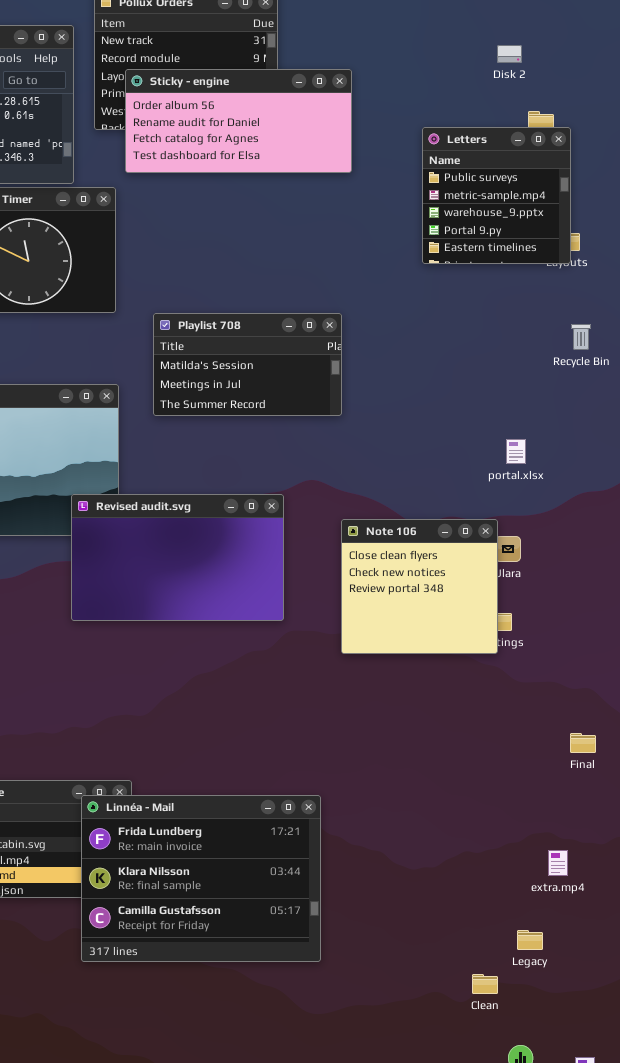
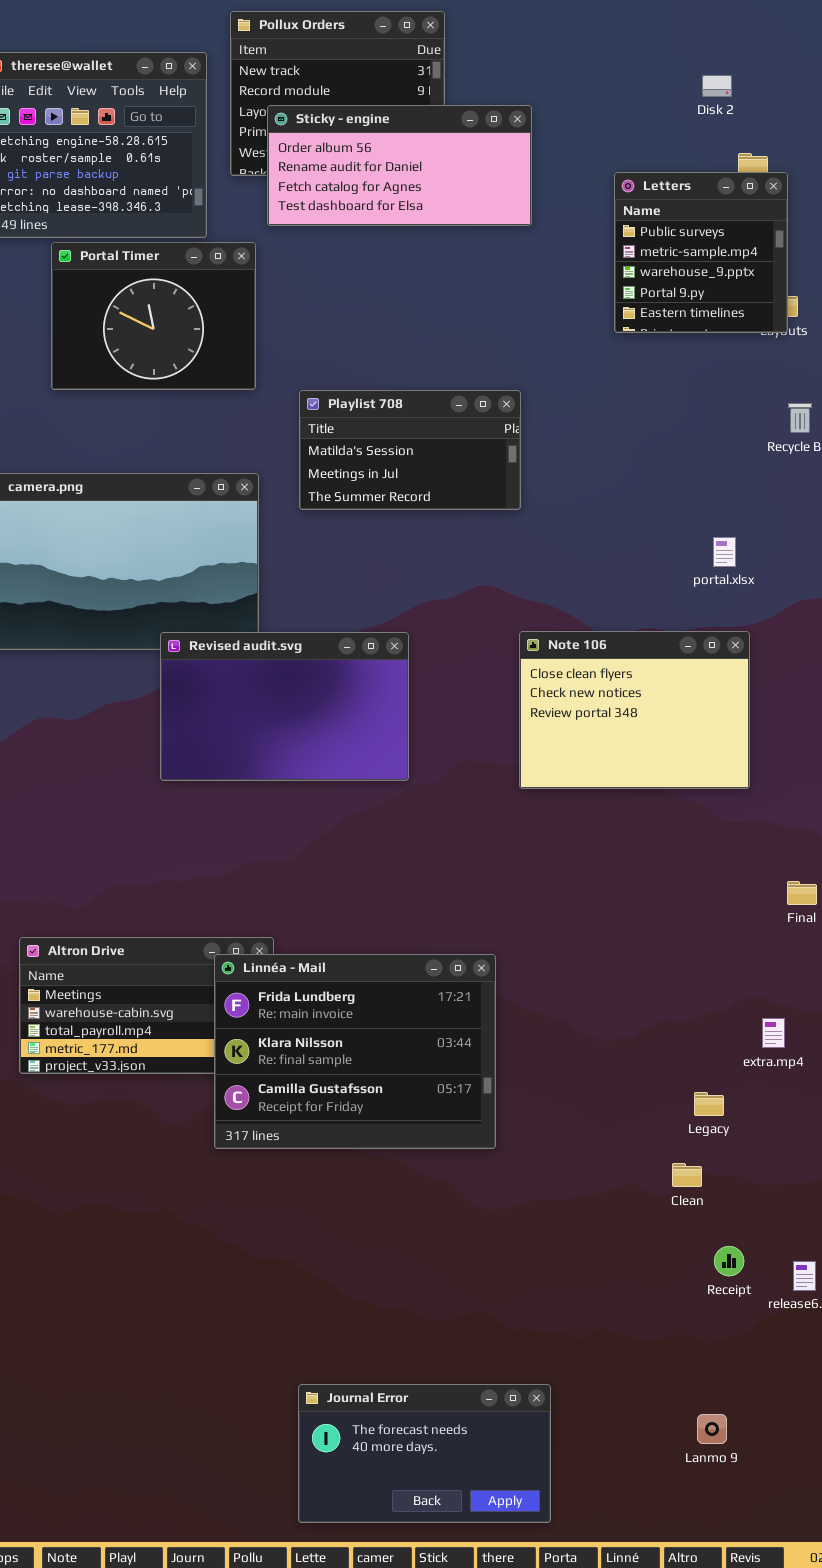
Revised audit.svg: [71,494,284,621] -> [160,632,409,781], moved
Note 106: [341,519,498,654] -> [519,631,750,789], resized
Legacy: [517,930,543,950] -> [694,1092,724,1116], moved

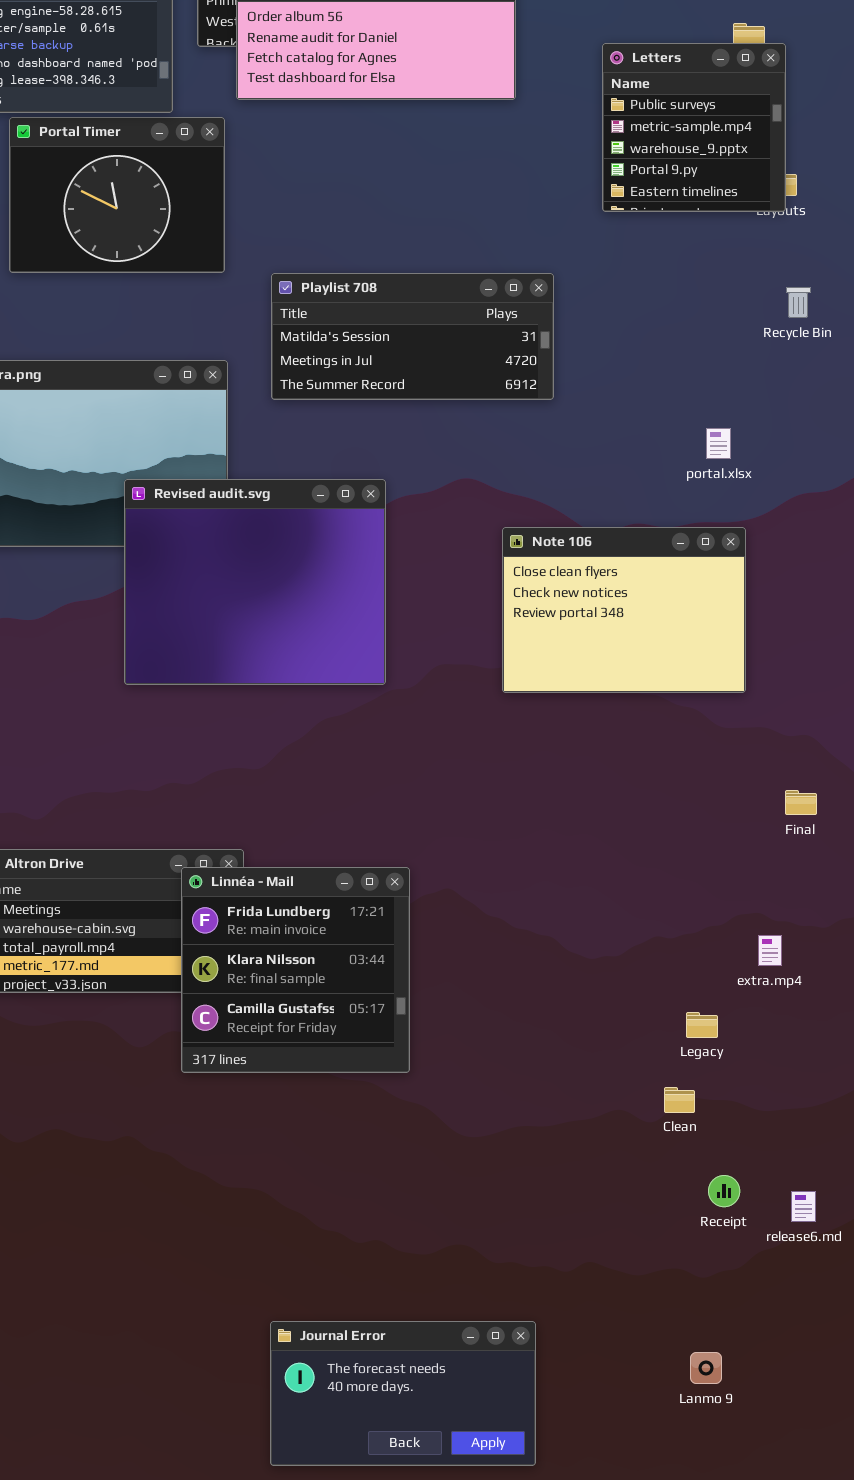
Playlist 708: [299,390,521,510] -> [271,273,554,400], resized
Revised audit.svg: [160,632,409,781] -> [124,479,386,685], resized
Linnéa - Mail: [214,954,496,1149] -> [181,867,410,1073], resized

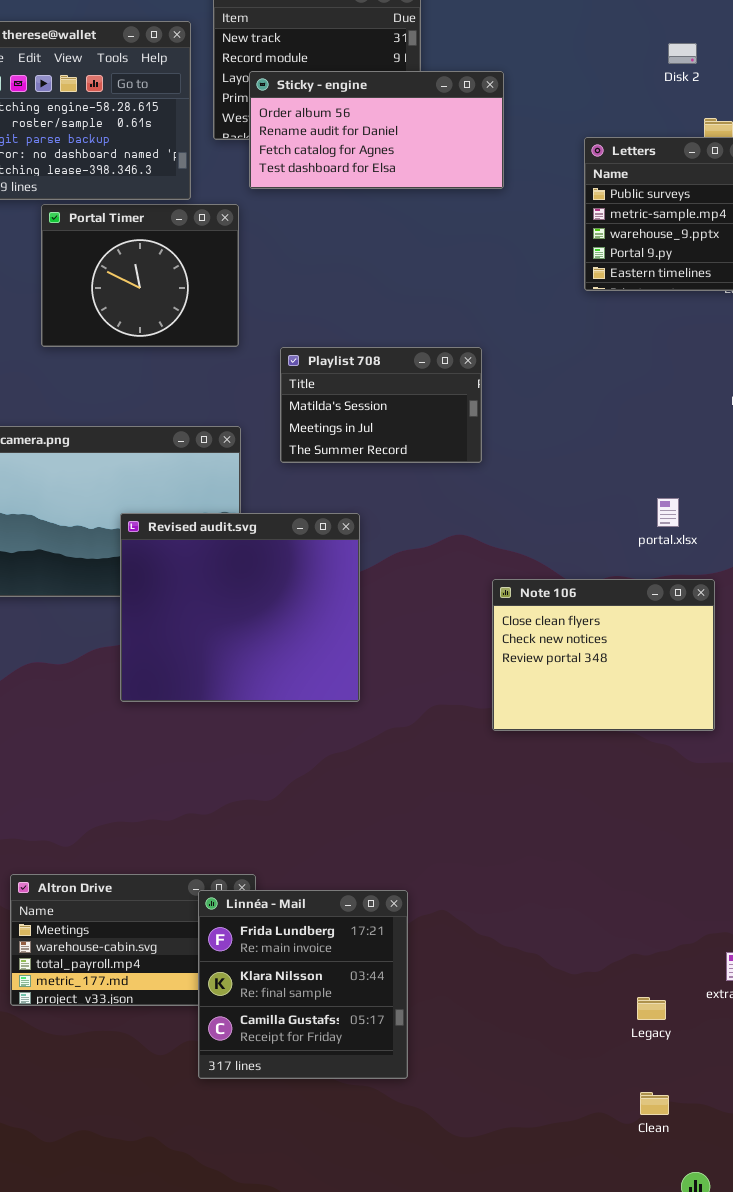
Playlist 708: [271,273,554,400] -> [280,347,482,463], resized
portal.xlsx: [706,428,731,459] -> [657,498,679,527], moved
Revised audit.svg: [124,479,386,685] -> [120,513,360,702], moved
Legacy: [686,1012,718,1038] -> [637,997,666,1020], moved

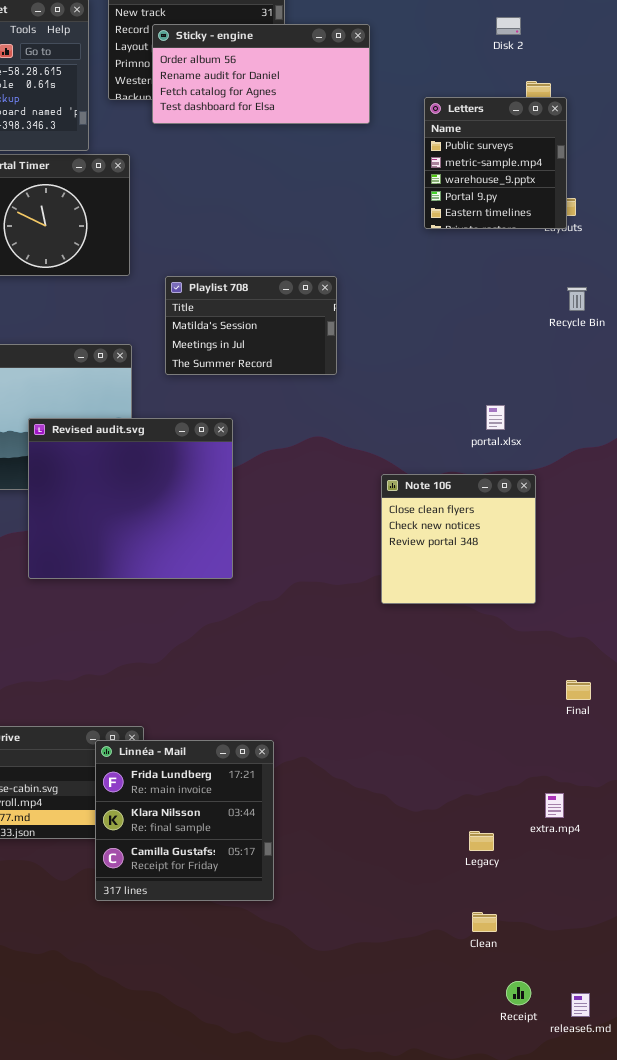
Sticky - engine: [249,71,504,189] -> [152,24,370,124], moved
Note 106: [492,579,715,731] -> [381,474,536,604], resized

